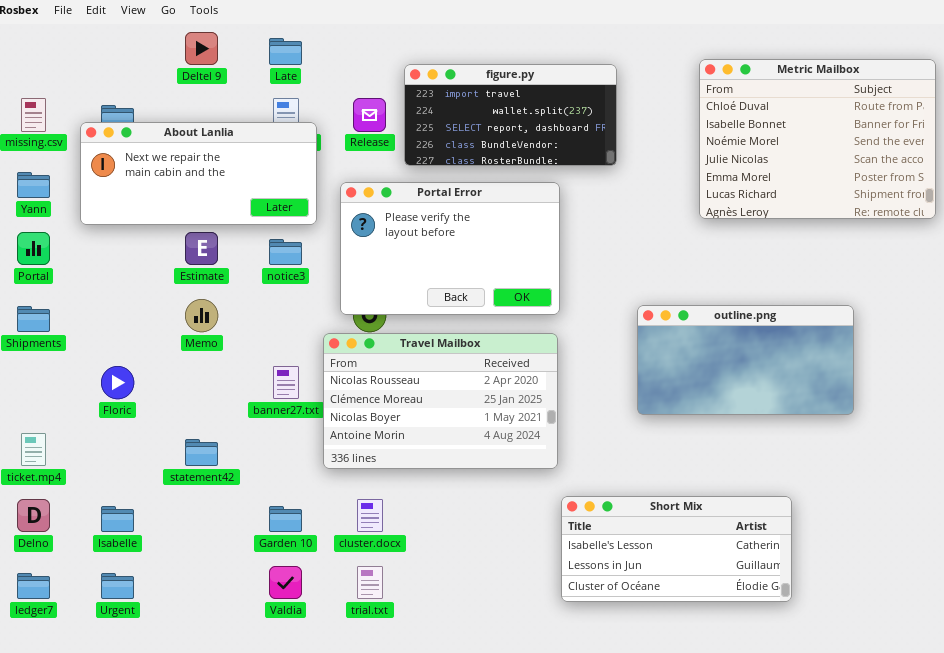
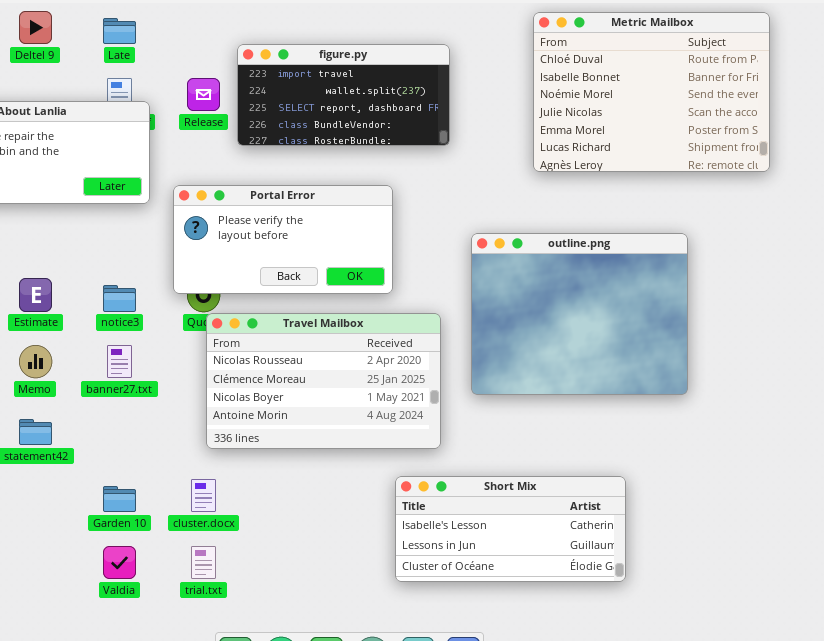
Metric Mailbox: [699,59,936,219] -> [533,12,770,172], moved
Portal Error: [340,182,560,315] -> [173,185,393,294], resized
Estimate: [185,232,218,265] -> [19,278,52,312], moved
notice3: [269,239,302,265] -> [103,285,136,312], moved
Memo: [185,299,218,332] -> [19,345,52,378], moved
outline.png: [637,305,854,415] -> [471,233,688,395], resized
Travel Mailbox: [323,333,558,469] -> [206,313,441,449], moved

